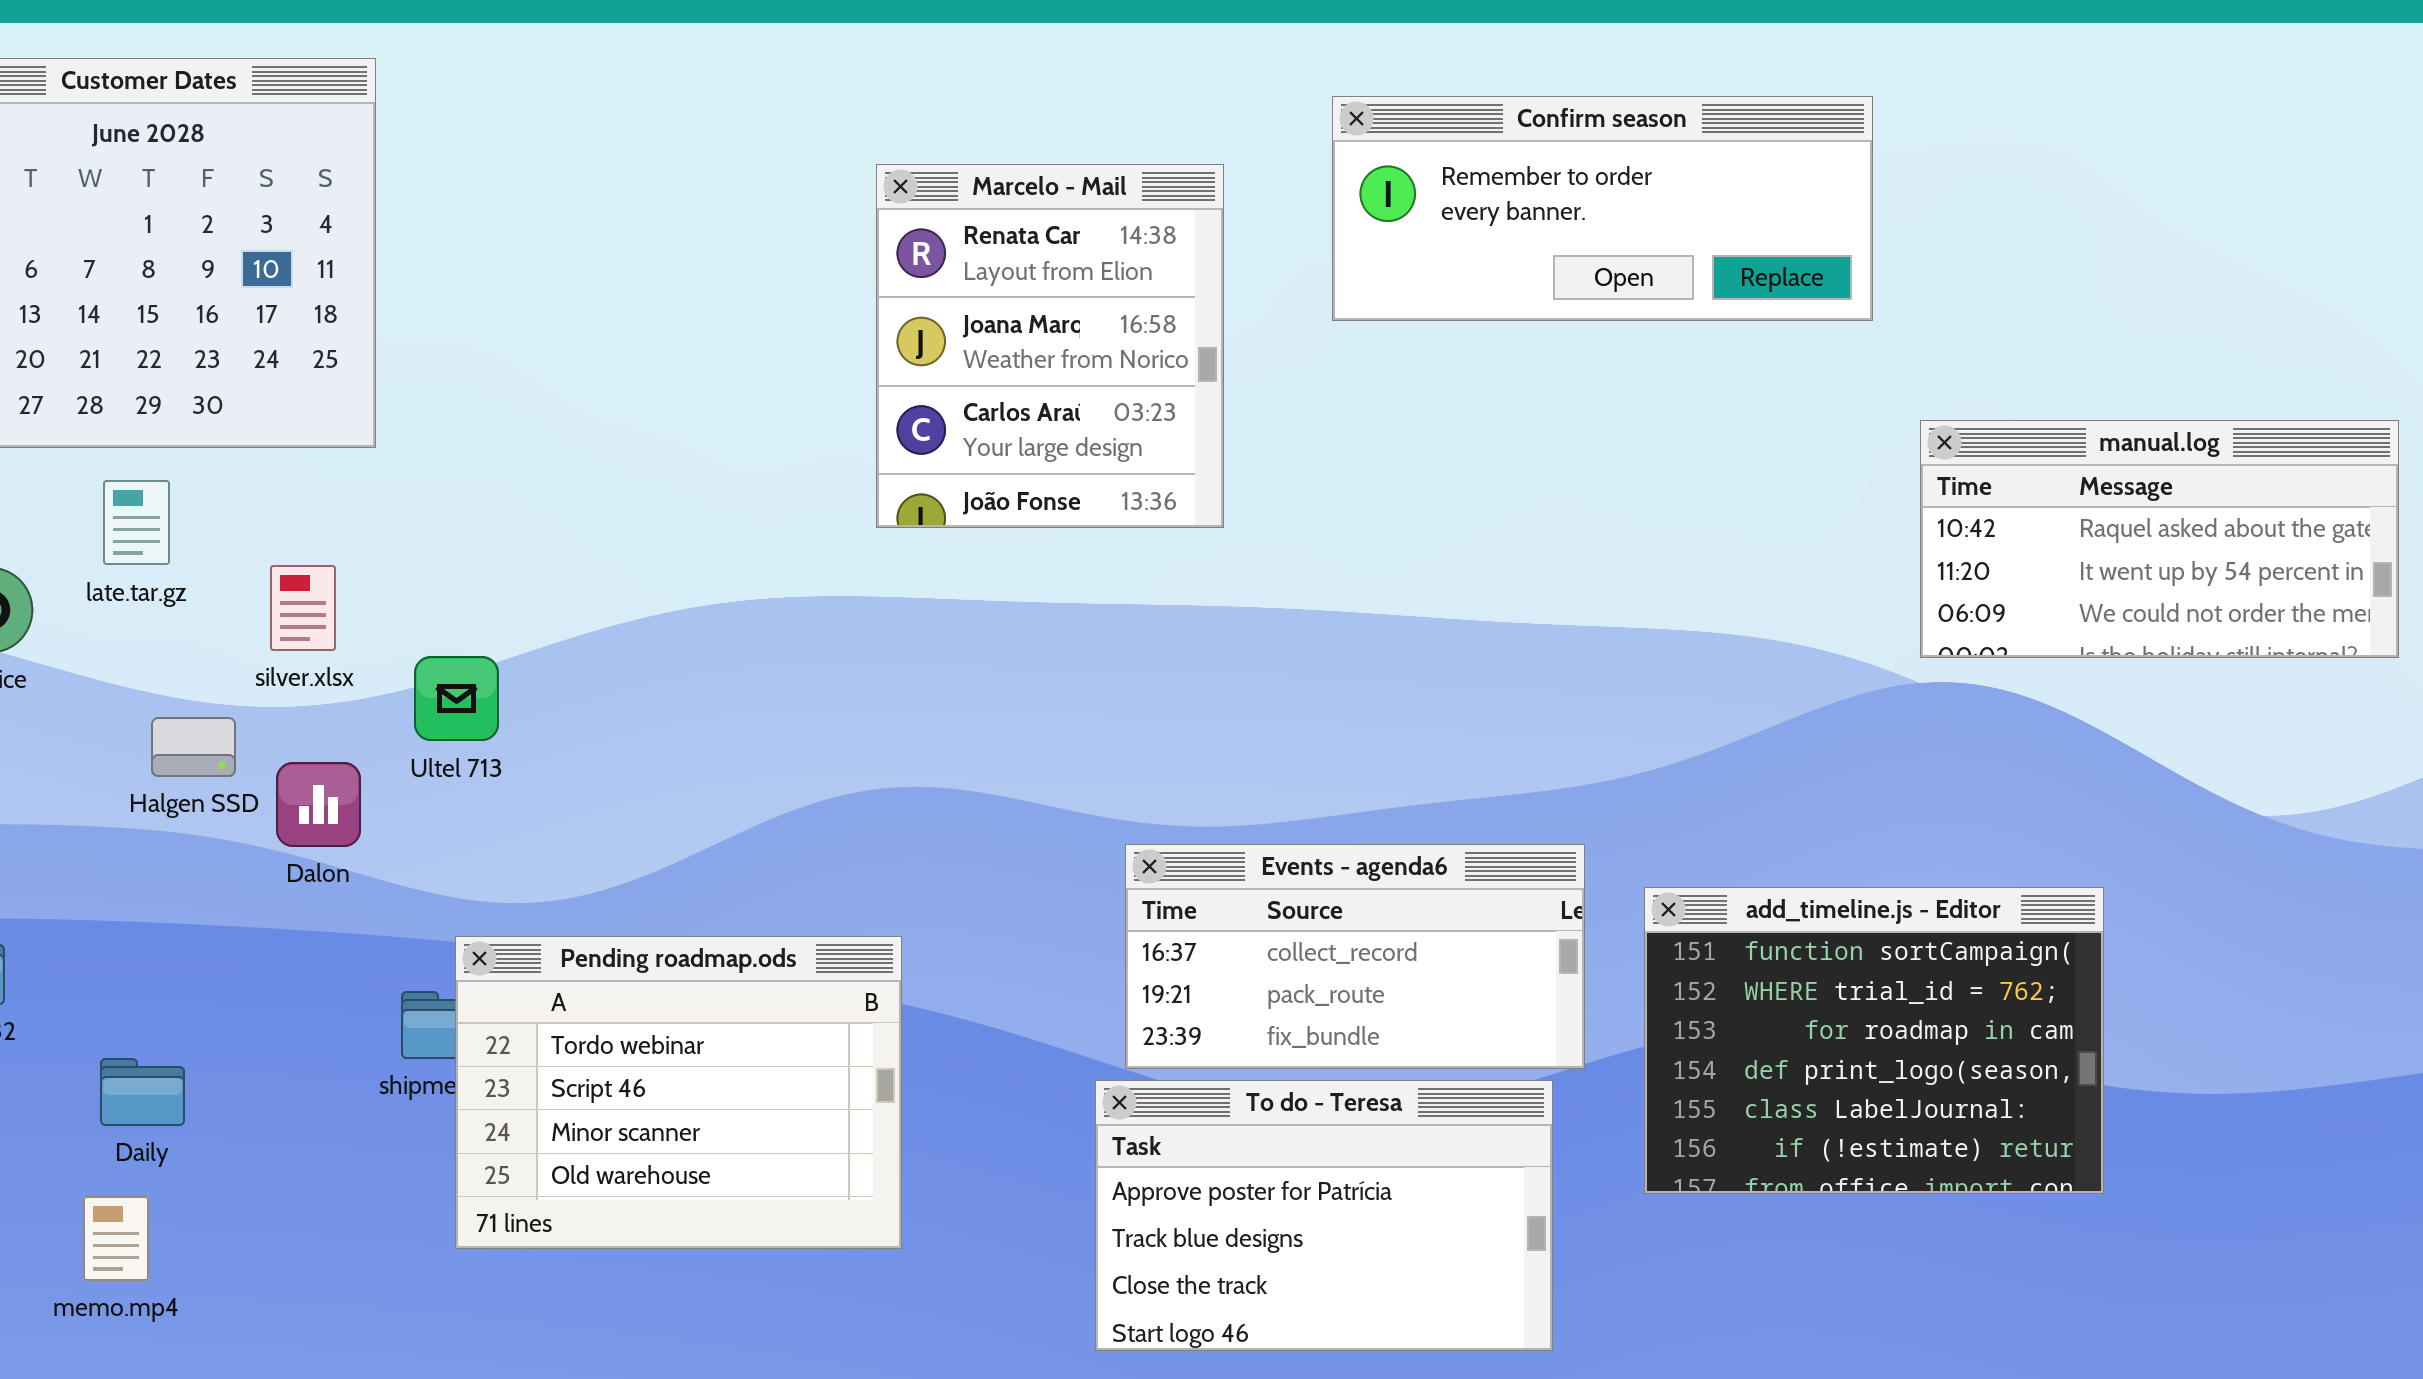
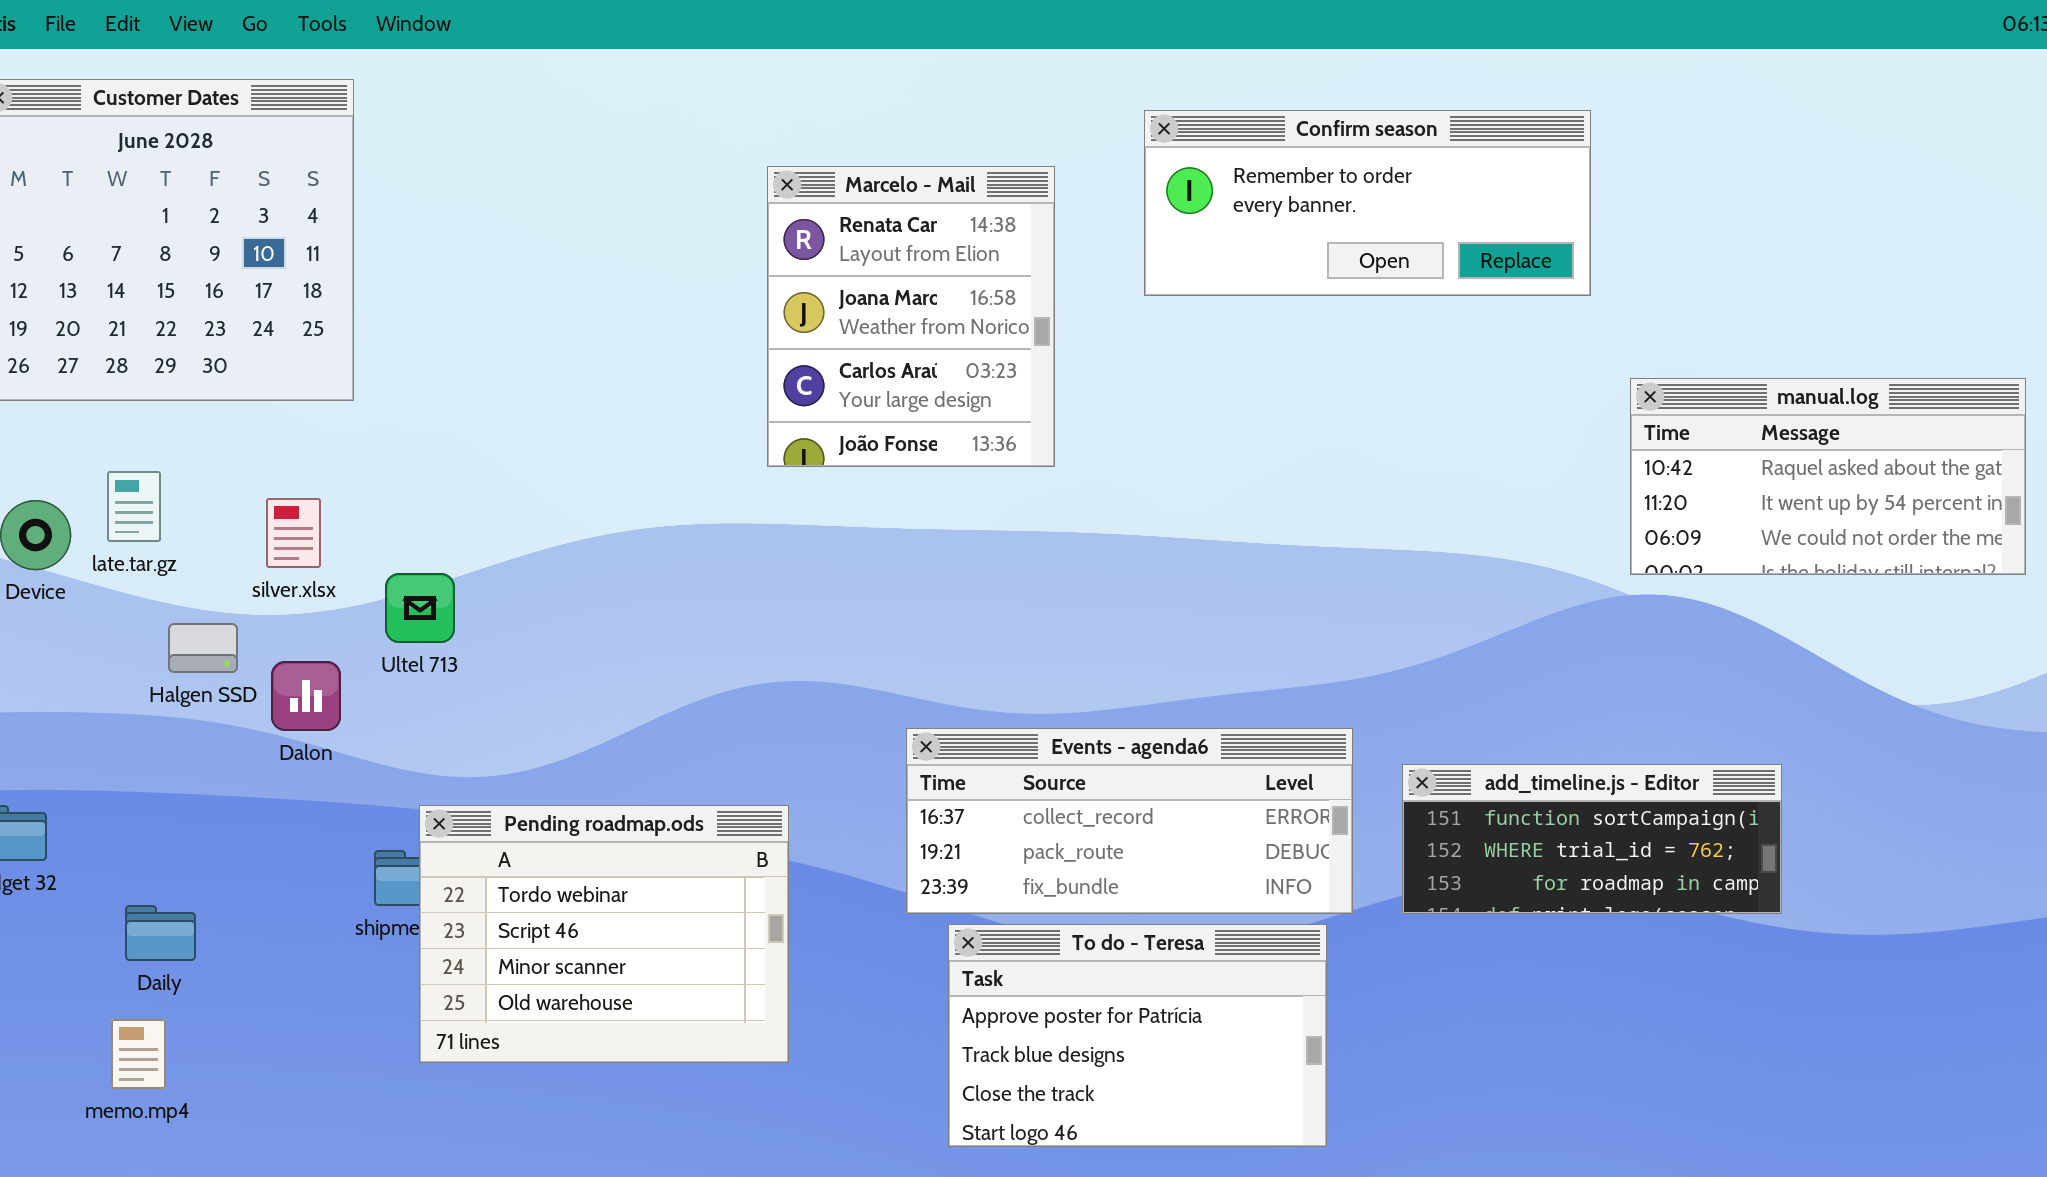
late.tar.gz: [103,480,170,565] -> [107,471,161,542], moved
Events - agenda6: [1125,844,1585,1069] -> [906,728,1353,914], resized
add_timeline.js - Editor: [1644,887,2104,1194] -> [1402,764,1782,914], resized

